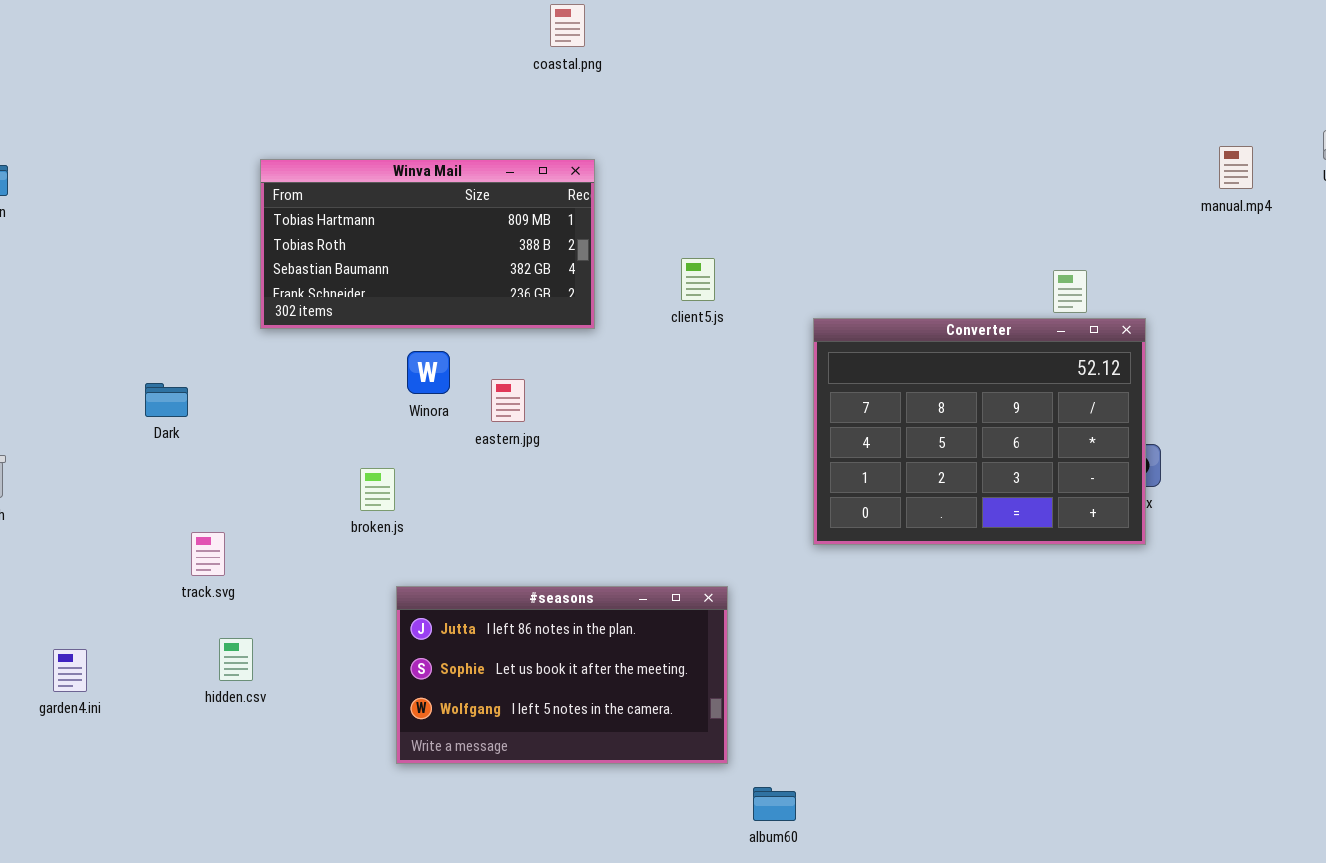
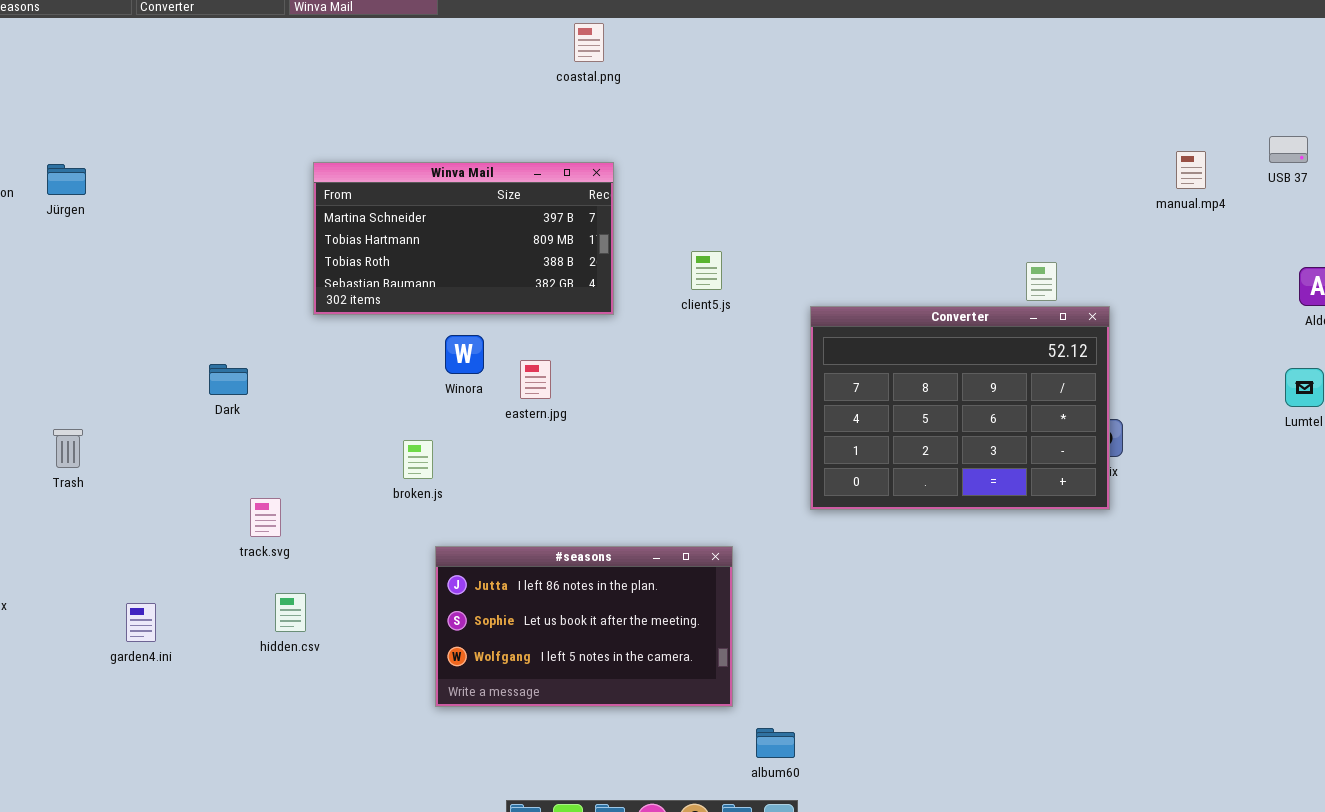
Winva Mail: [260,159,595,329] -> [313,162,614,315], scrolled up 1 row

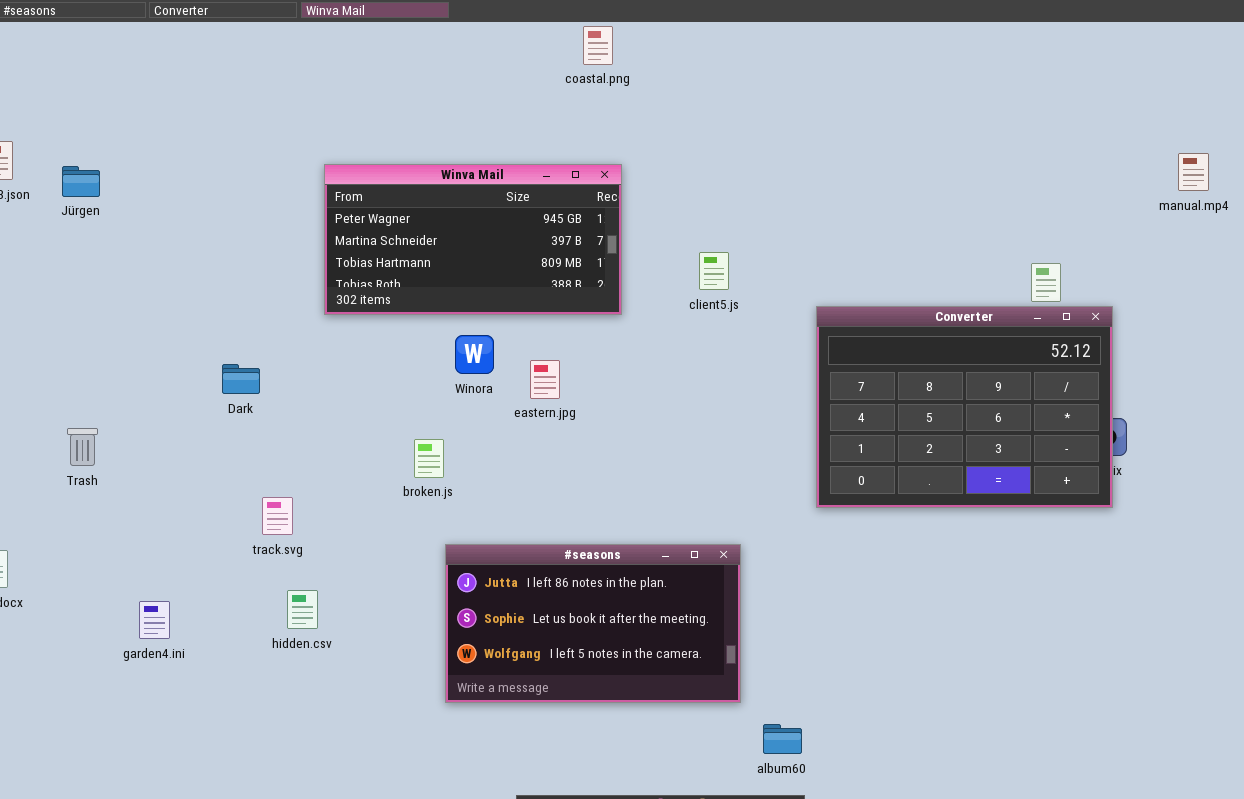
Winva Mail: [313,162,614,315] -> [324,164,622,315], scrolled up 1 row

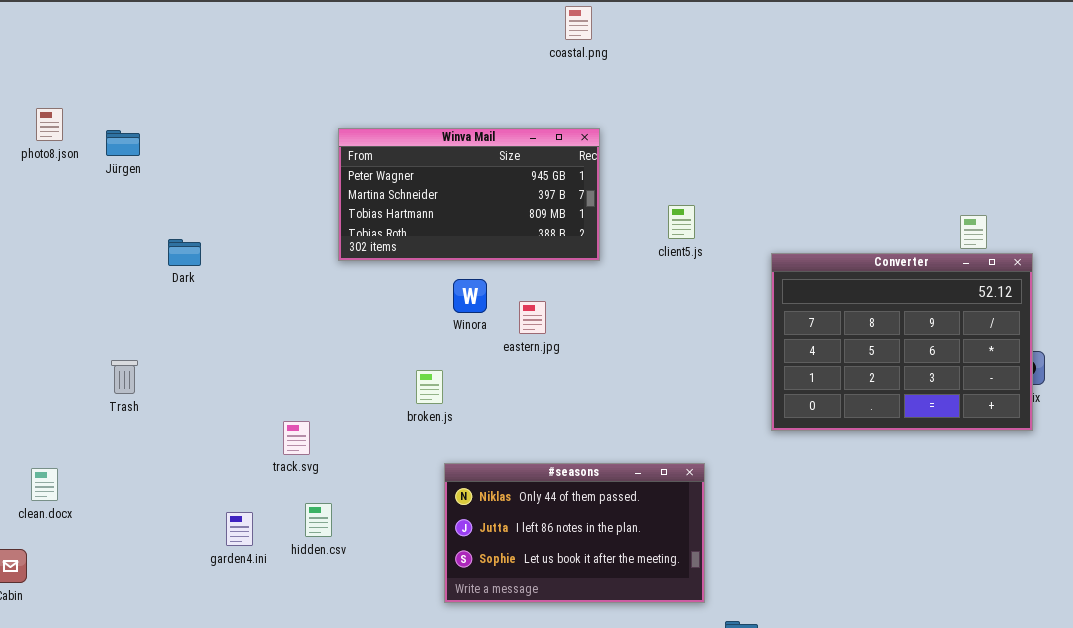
Dark: [222,364,260,394] -> [168,239,201,266], moved
#seasons: [445,544,741,703] -> [444,463,705,603], scrolled up 1 row
garden4.ini: [139,601,170,639] -> [226,512,253,546], moved

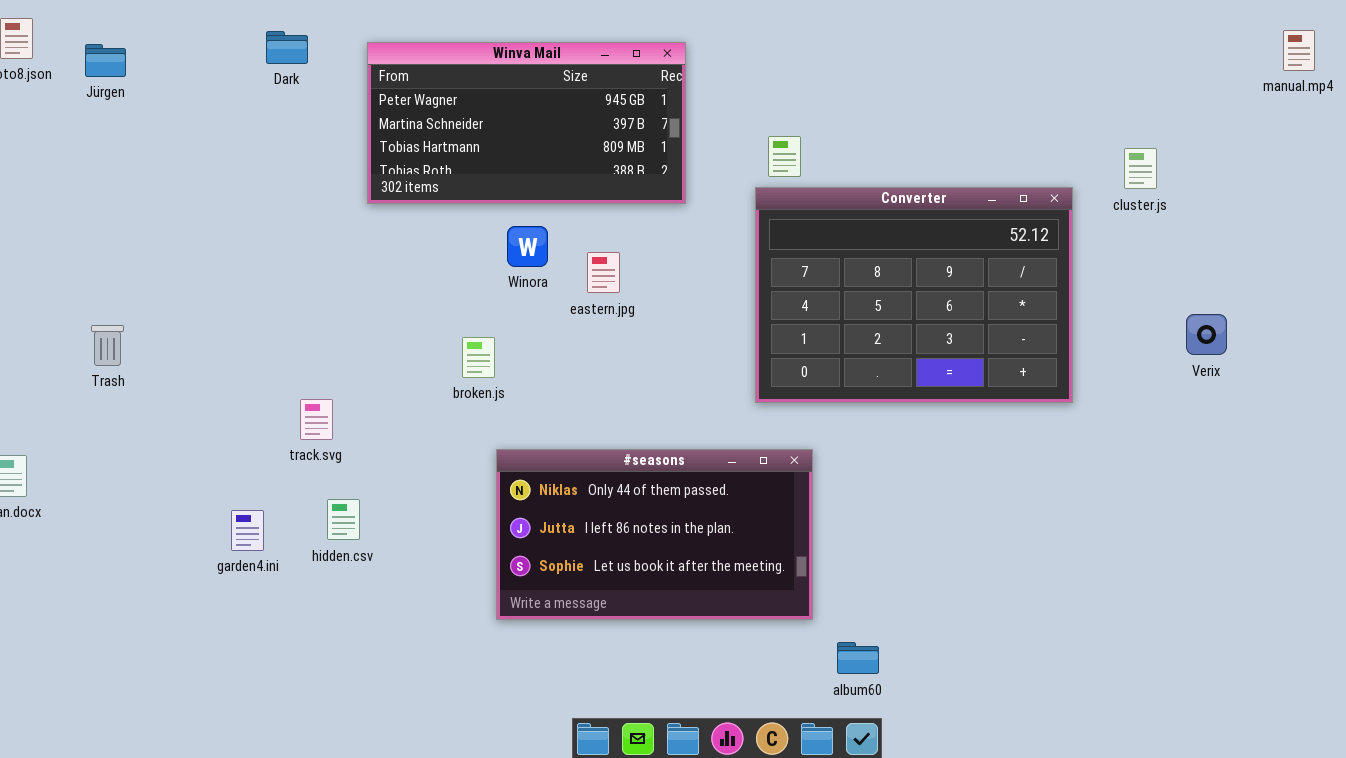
Dark: [168,239,201,266] -> [266,31,308,64], moved
Converter: [771,253,1033,431] -> [755,187,1073,403], moved

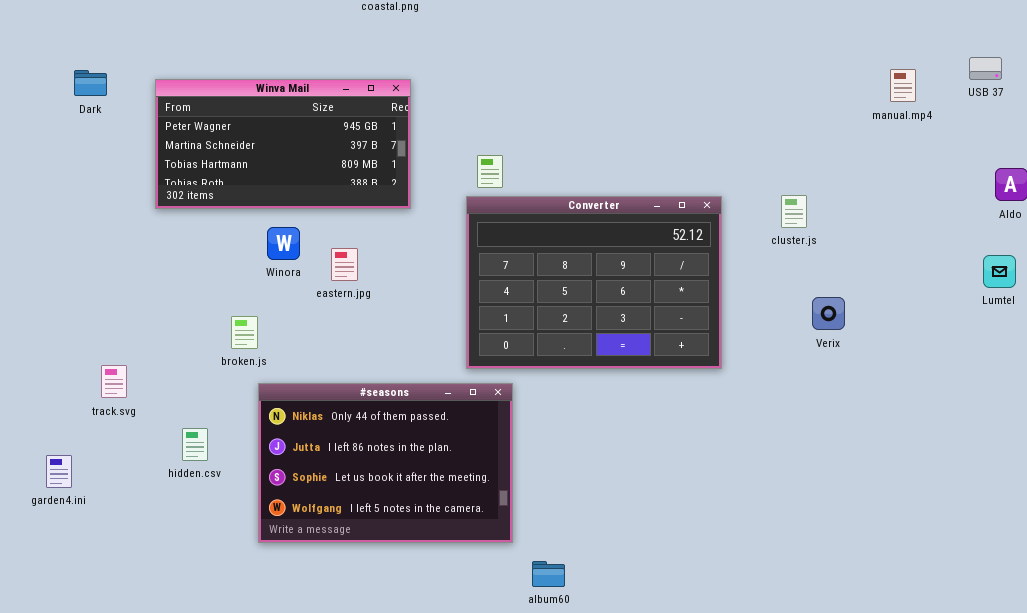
cluster.js: [1124,148,1157,189] -> [781,195,807,228], moved
#seasons: [496,449,813,620] -> [258,383,513,543], resized
hidden.csv: [327,499,360,540] -> [182,428,208,461], moved

